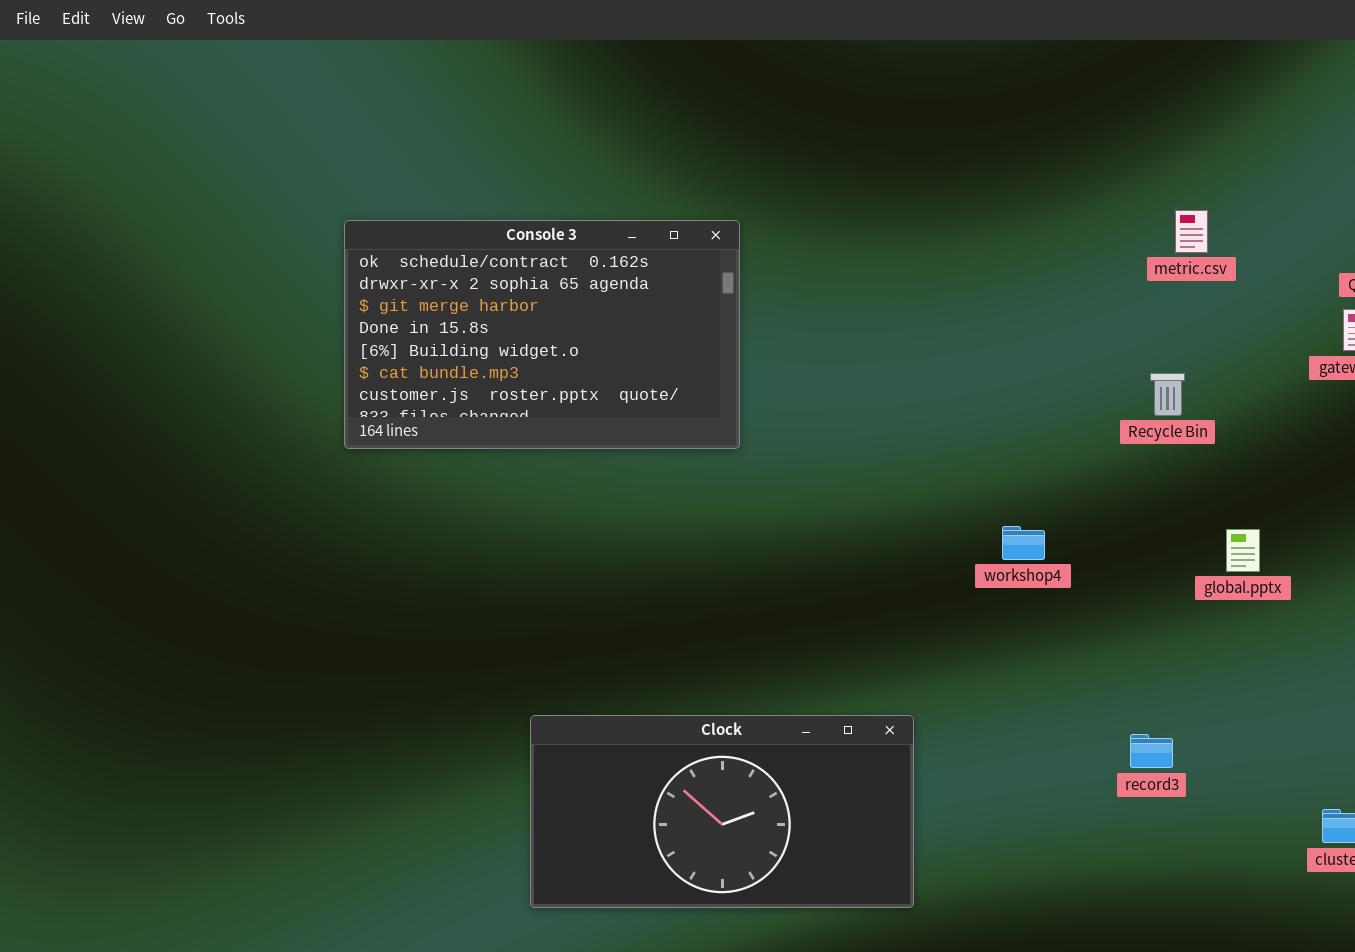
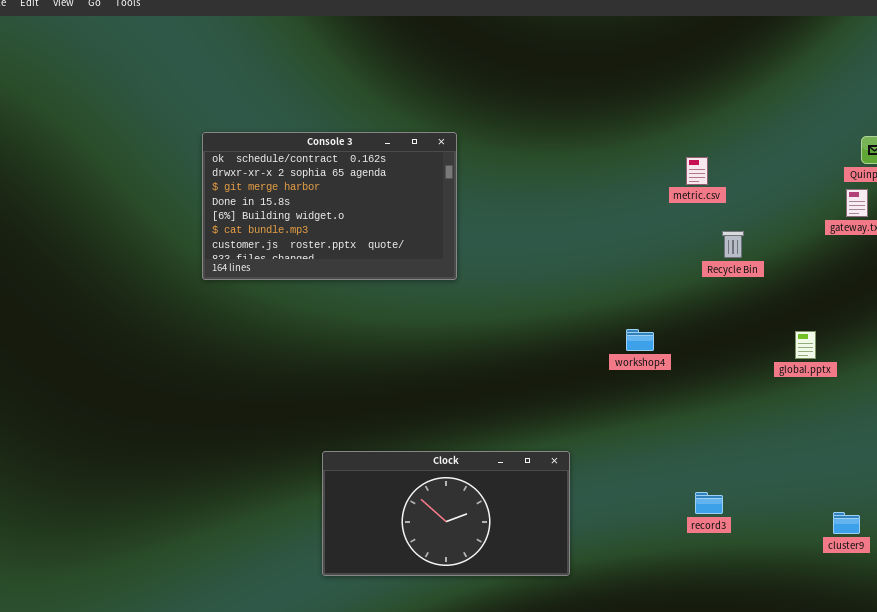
metric.csv: [1175,210,1208,253] -> [686,157,708,185], moved
global.pptx: [1226,529,1260,572] -> [795,331,816,359], moved
record3: [1130,734,1173,768] -> [695,492,723,514], moved

